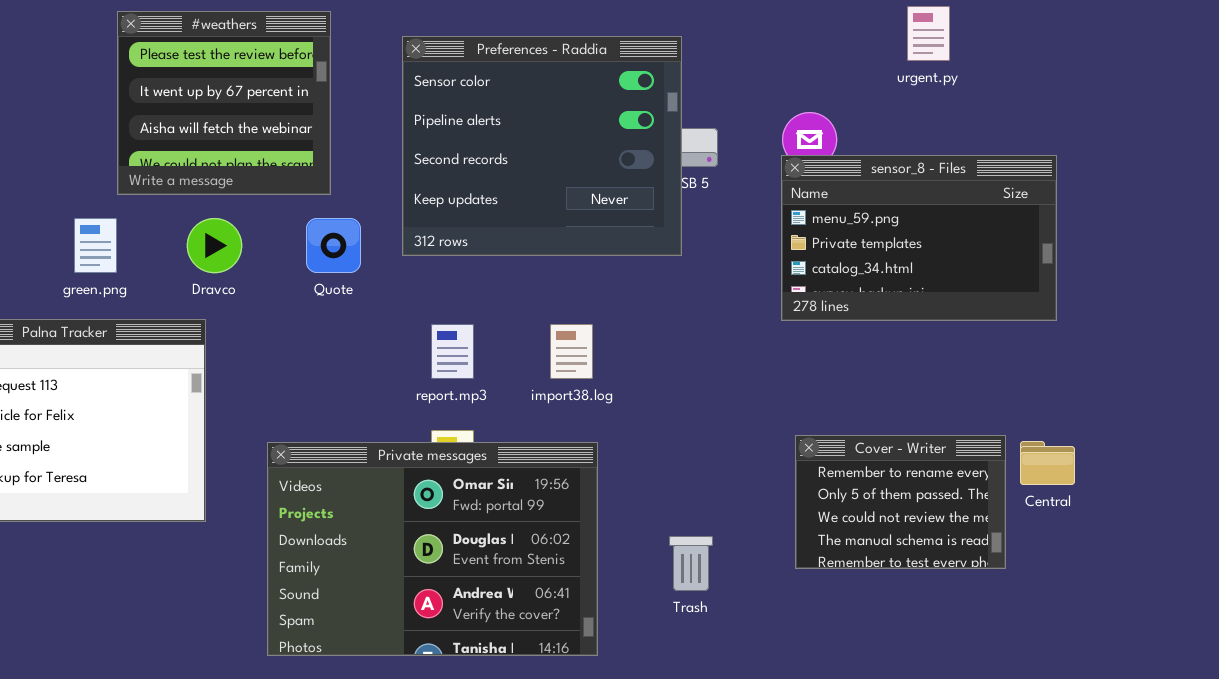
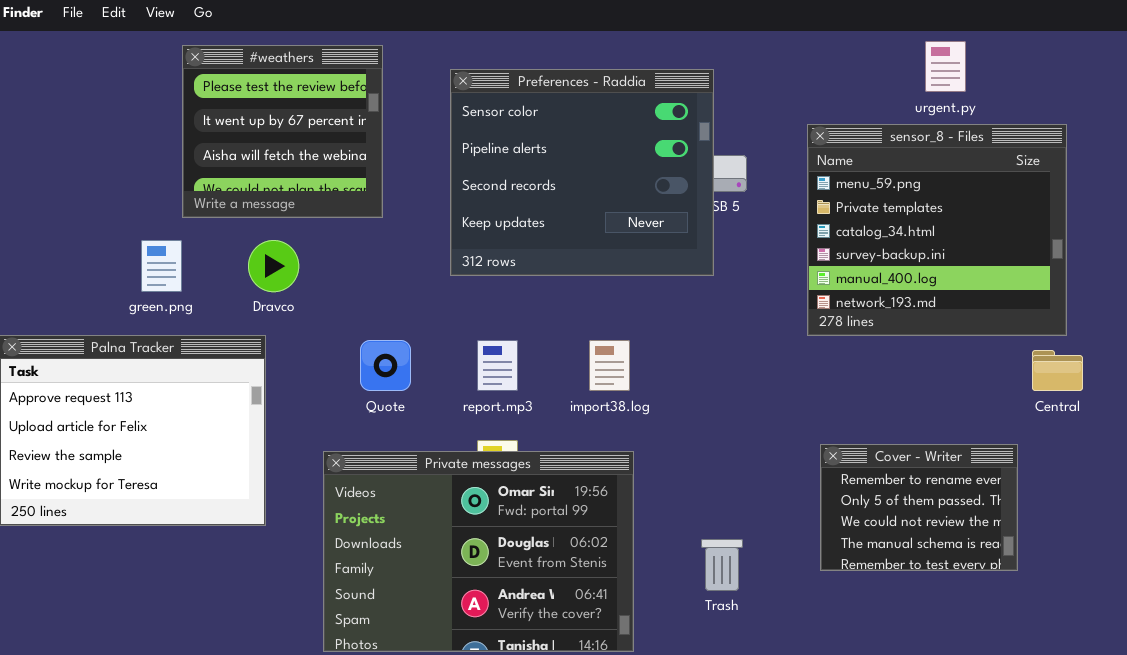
sensor_8 - Files: [781,155,1057,321] -> [807,124,1067,336], resized
Quote: [306,218,361,273] -> [360,340,411,391], moved
Central: [1020,441,1075,485] -> [1032,350,1083,391], moved

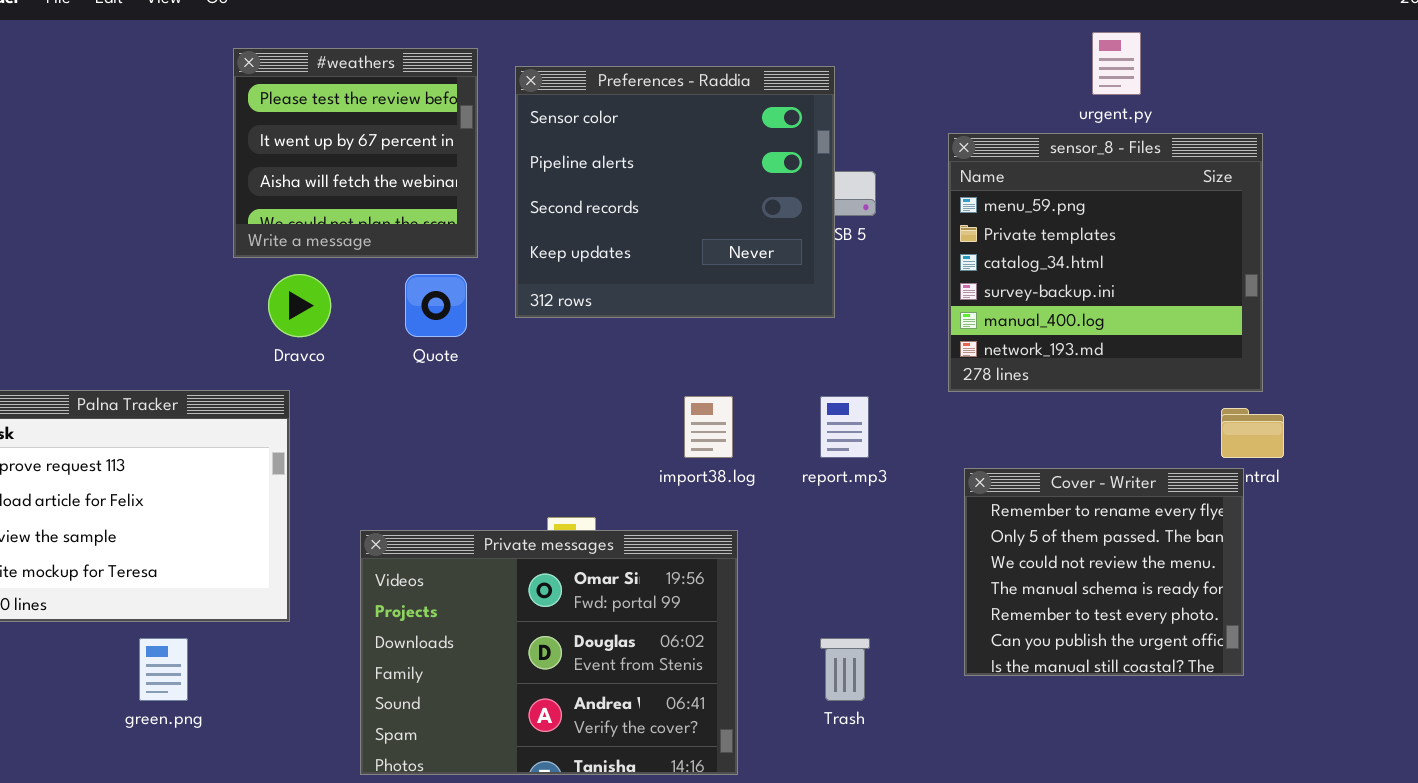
#weathers: [182,45,383,218] -> [233,48,478,258], moved
green.png: [141,240,182,292] -> [139,638,188,701], moved
Quote: [360,340,411,391] -> [405,274,467,337], moved
report.mp3: [477,340,518,391] -> [820,396,869,458], moved
Cover - Writer: [820,444,1018,571] -> [964,468,1244,676], resized

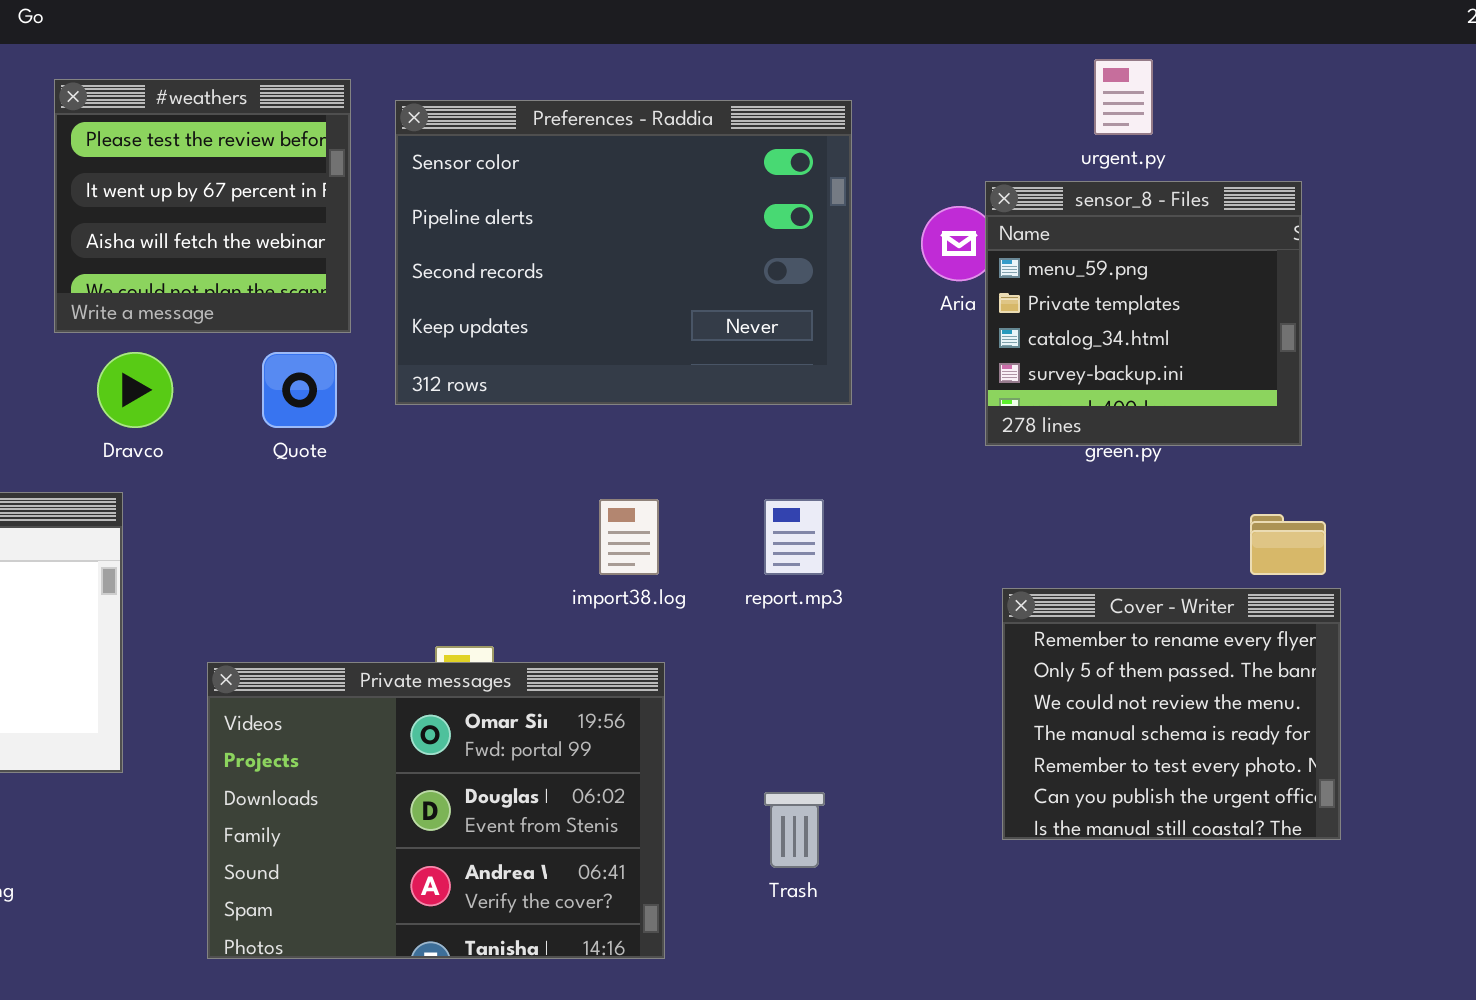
Preferences - Raddia: [515,66,835,318] -> [395,100,852,405], resized
sensor_8 - Files: [948,133,1263,392] -> [985,181,1302,446], resized
Cover - Writer: [964,468,1244,676] -> [1002,588,1341,840], moved

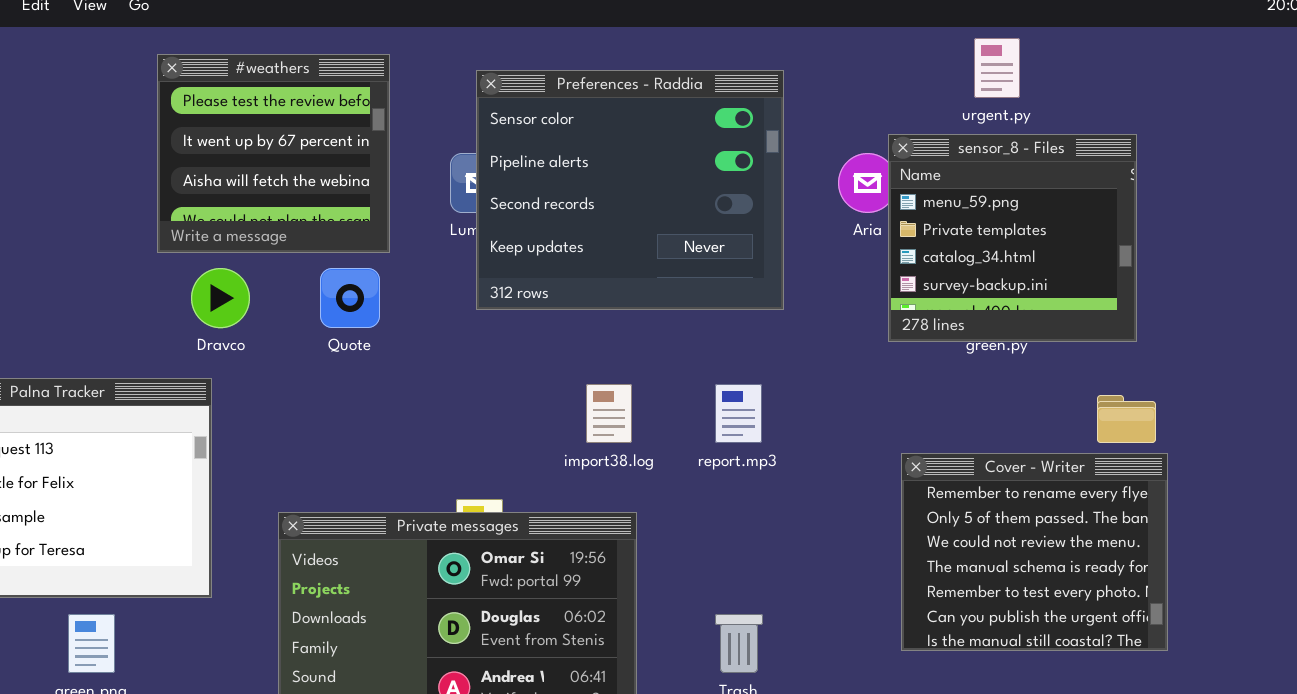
Preferences - Raddia: [395,100,852,405] -> [476,70,784,310], resized

